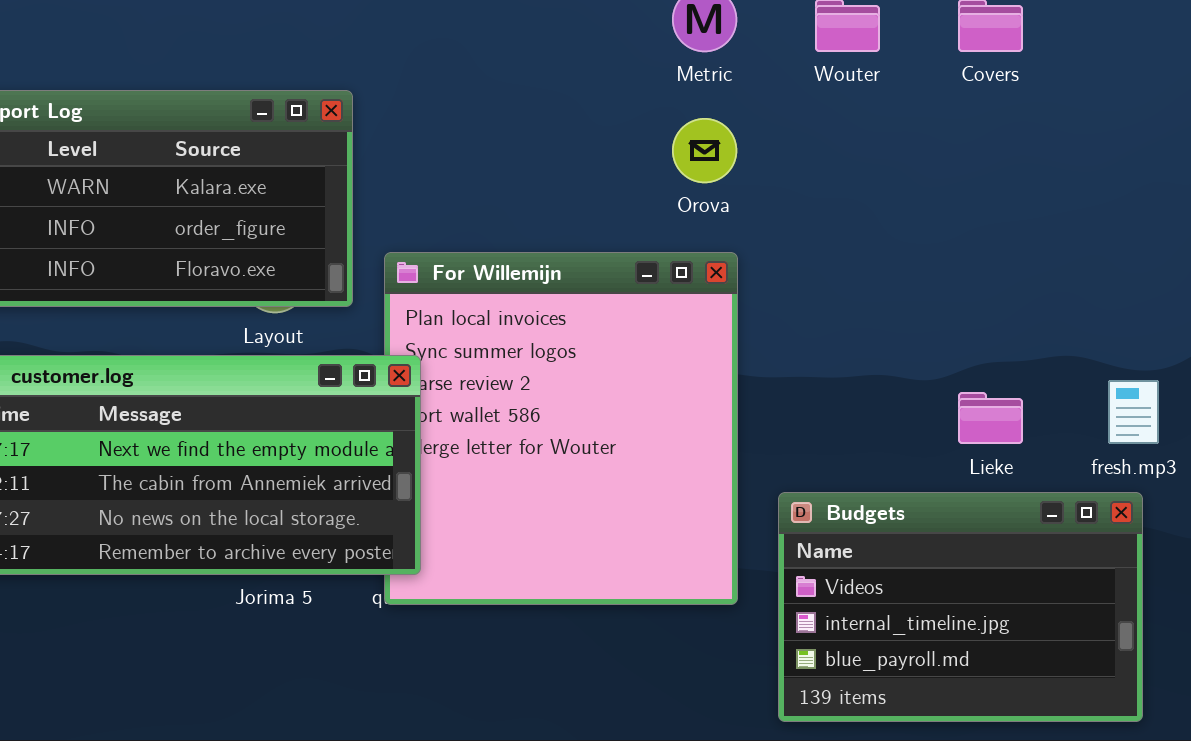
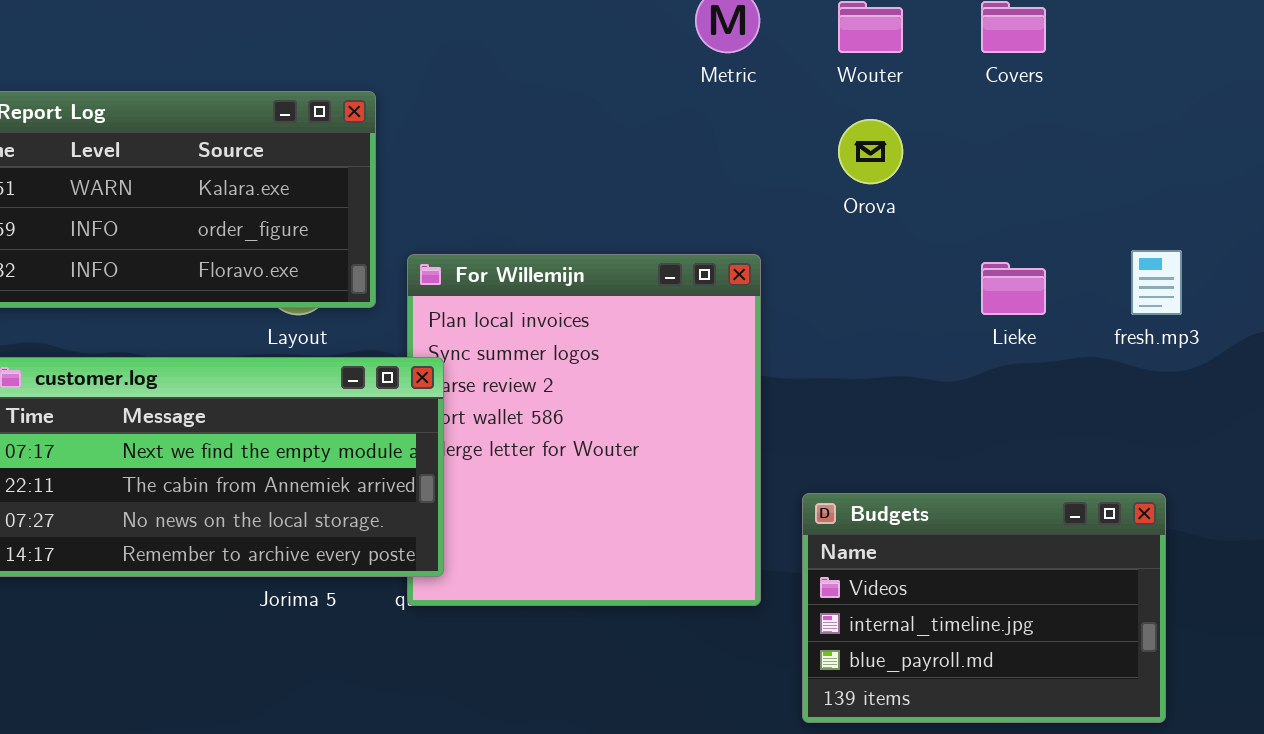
Orova: [672,118,737,183] -> [838,119,903,184], moved
fresh.mp3: [1108,380,1159,444] -> [1131,250,1182,315], moved
Lieke: [958,392,1023,444] -> [981,262,1046,315], moved

